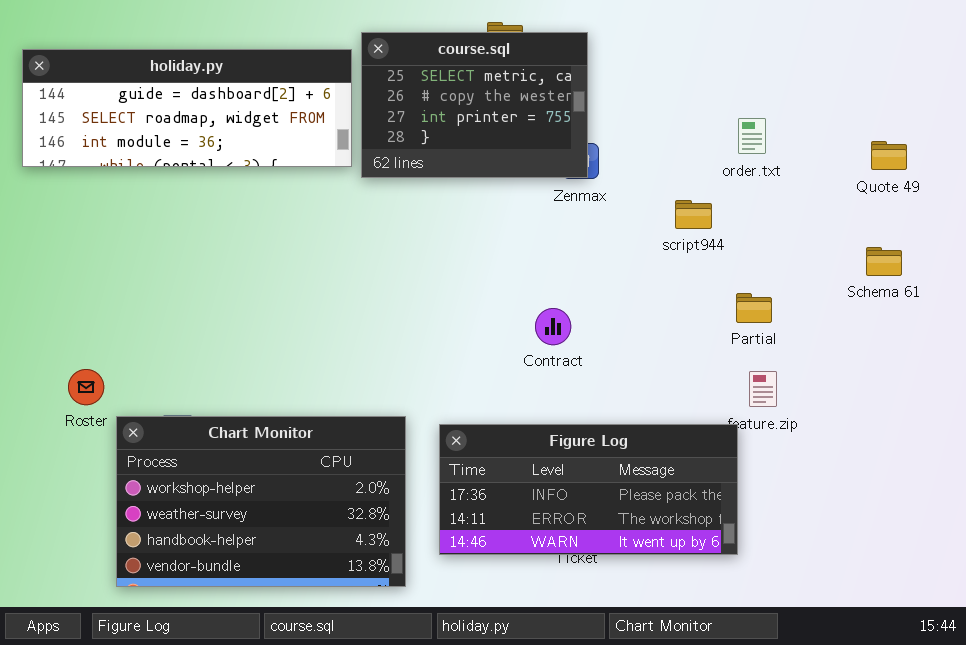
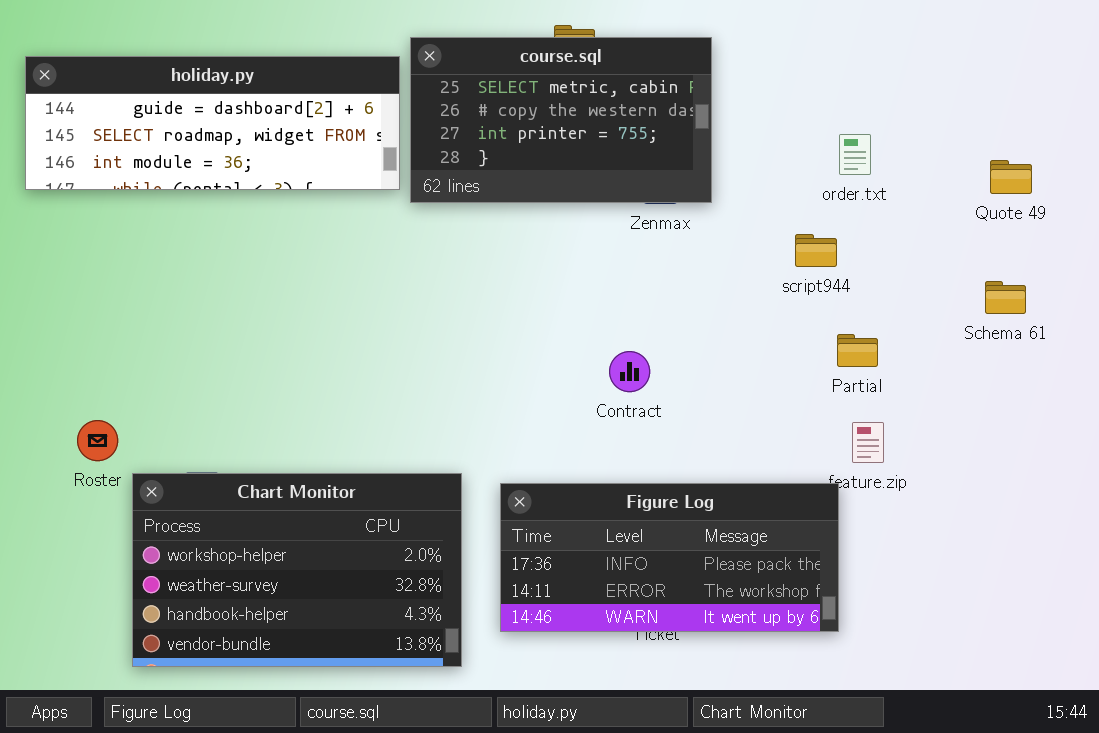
course.sql: [361,32,588,178] -> [410,37,712,203], resized
script944: [675,200,712,229] -> [795,234,837,267], moved

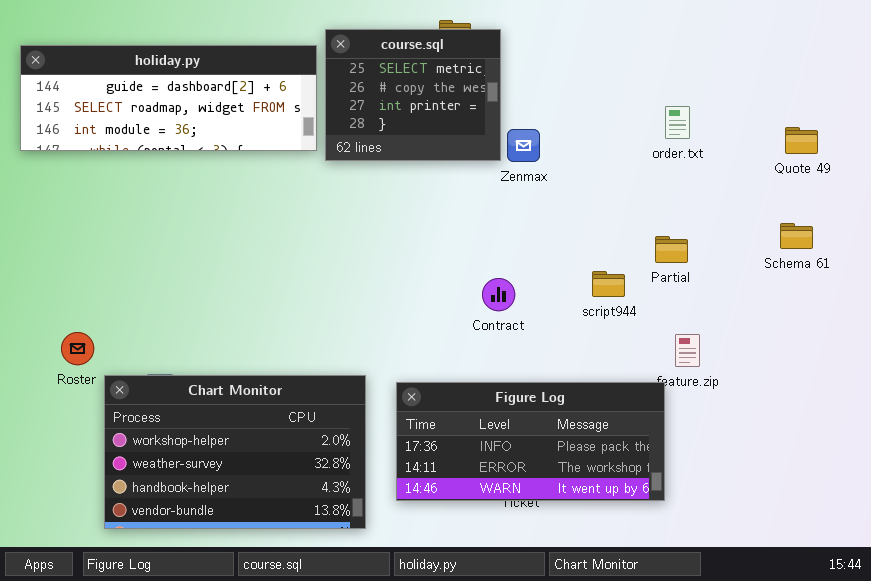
course.sql: [410,37,712,203] -> [325,29,501,161], resized
script944: [795,234,837,267] -> [592,271,625,297], moved
Partial: [837,334,878,367] -> [655,236,688,263], moved

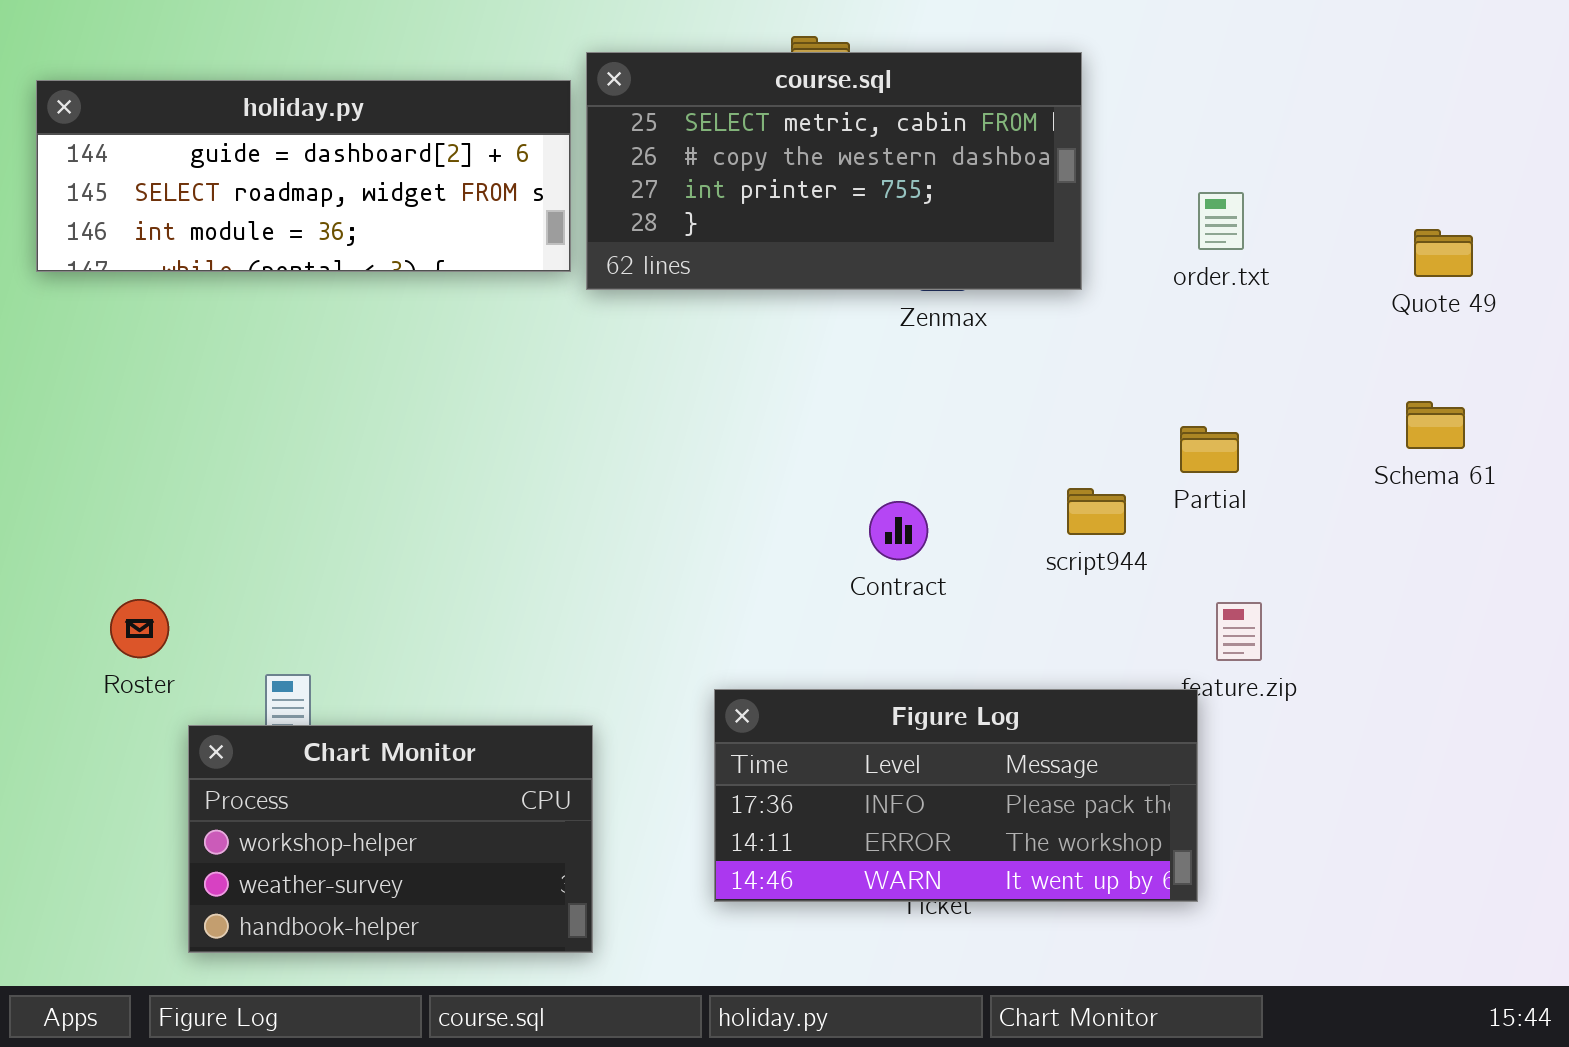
course.sql: [325,29,501,161] -> [586,52,1082,290], resized
Chart Monitor: [104,375,366,529] -> [188,725,593,953], resized

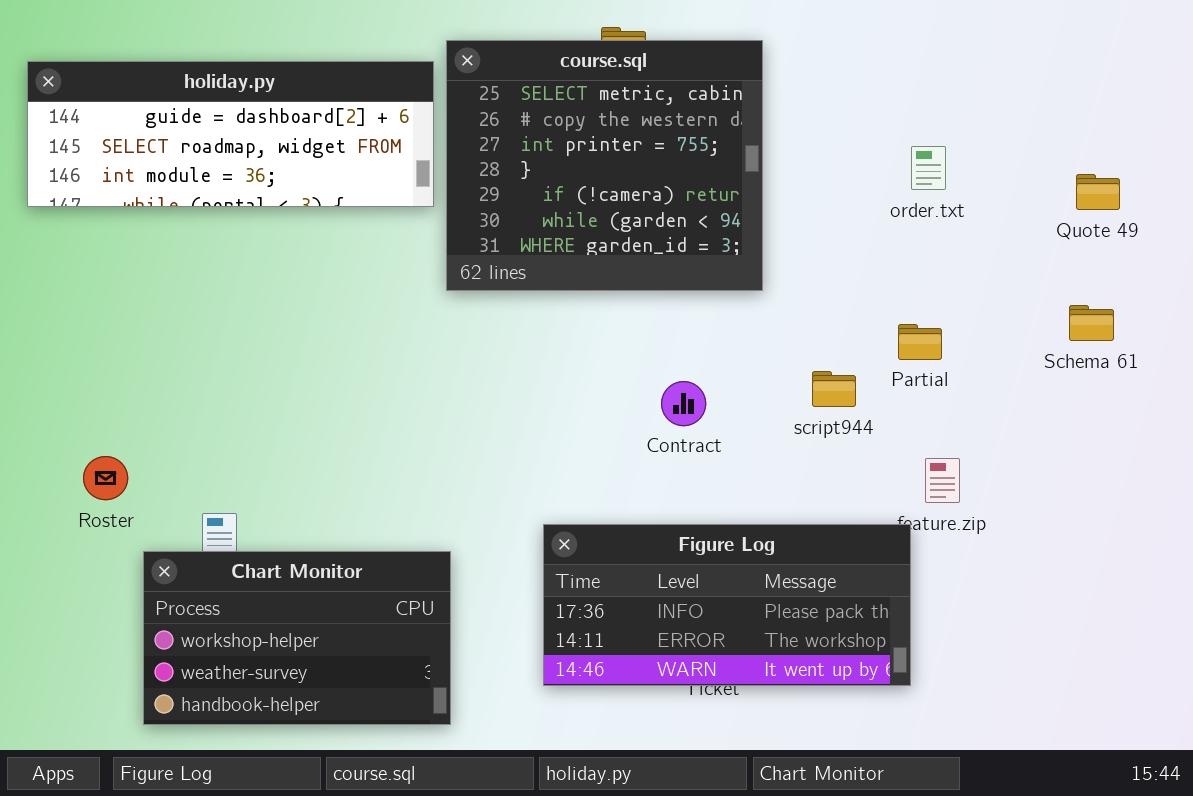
course.sql: [586,52,1082,290] -> [446,40,763,291], resized

